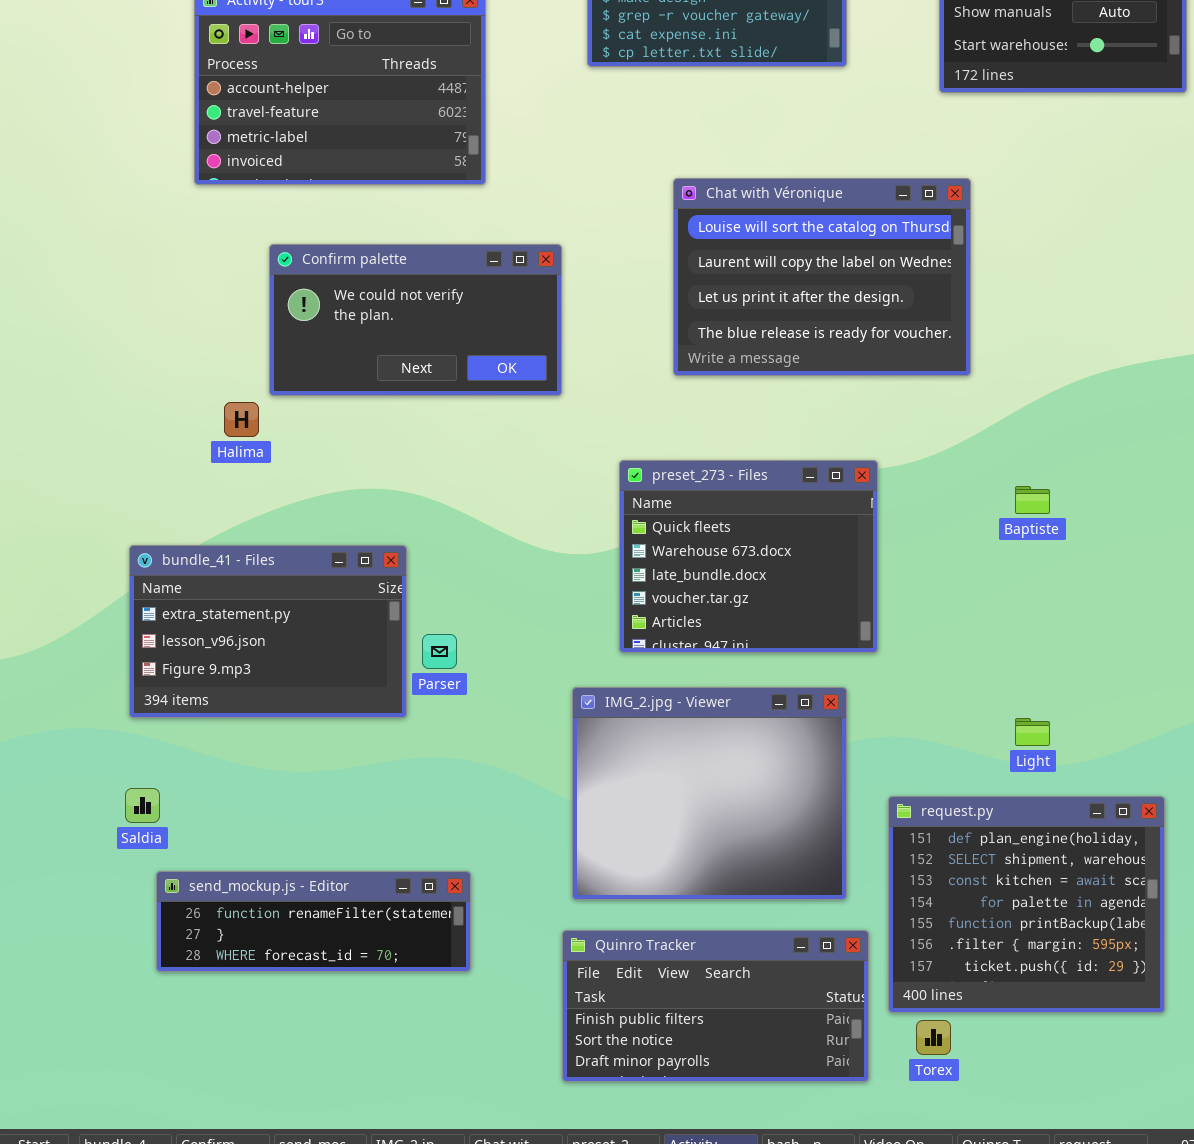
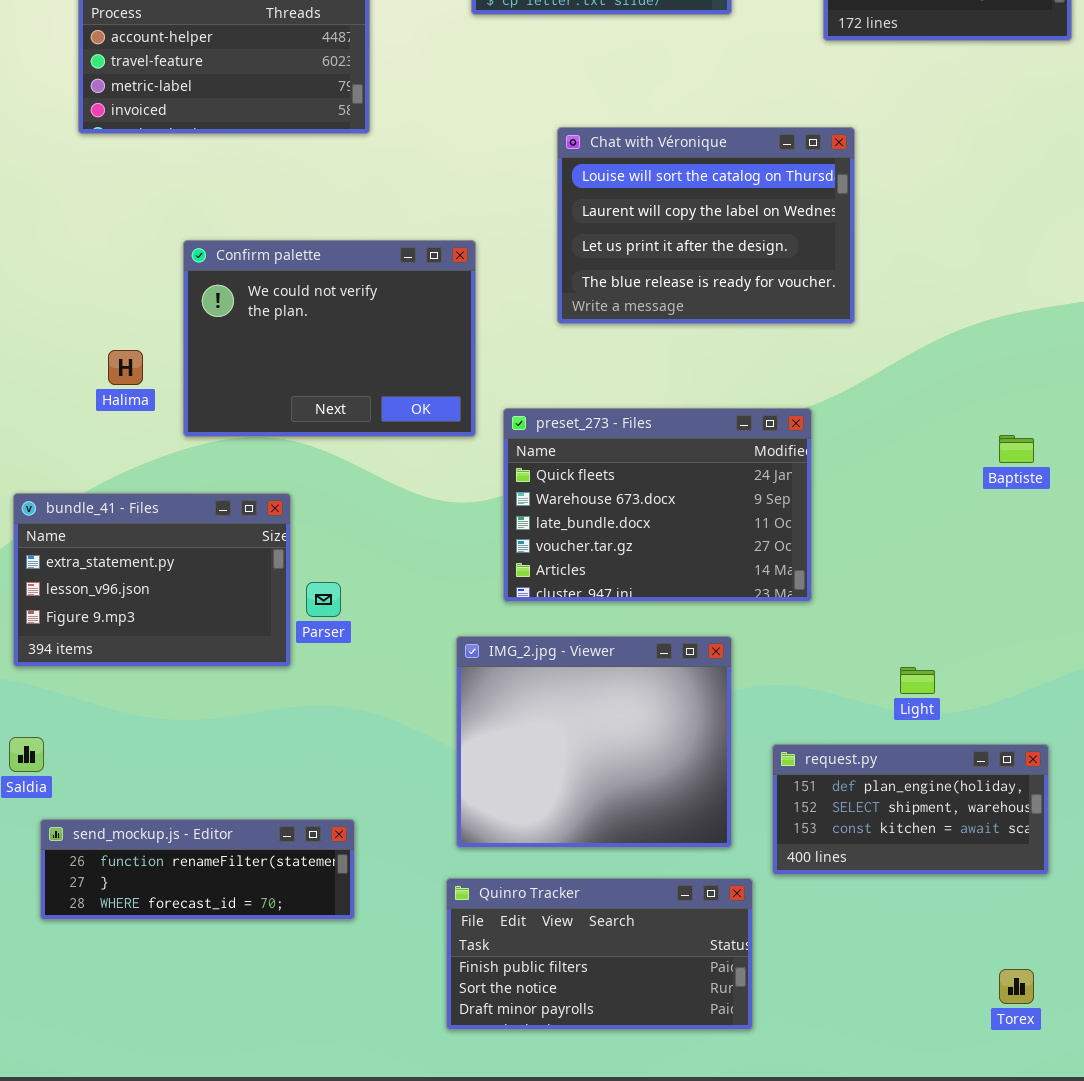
Confirm palette: [269,244,562,396] -> [183,240,476,437], moved, resized
preset_273 - Files: [619,460,878,653] -> [503,408,812,602], resized
Baptiste: [1015,486,1050,514] -> [999,435,1034,463], moved
request.py: [888,796,1165,1013] -> [772,744,1049,875], resized
Torex: [916,1020,951,1055] -> [999,969,1034,1004], moved

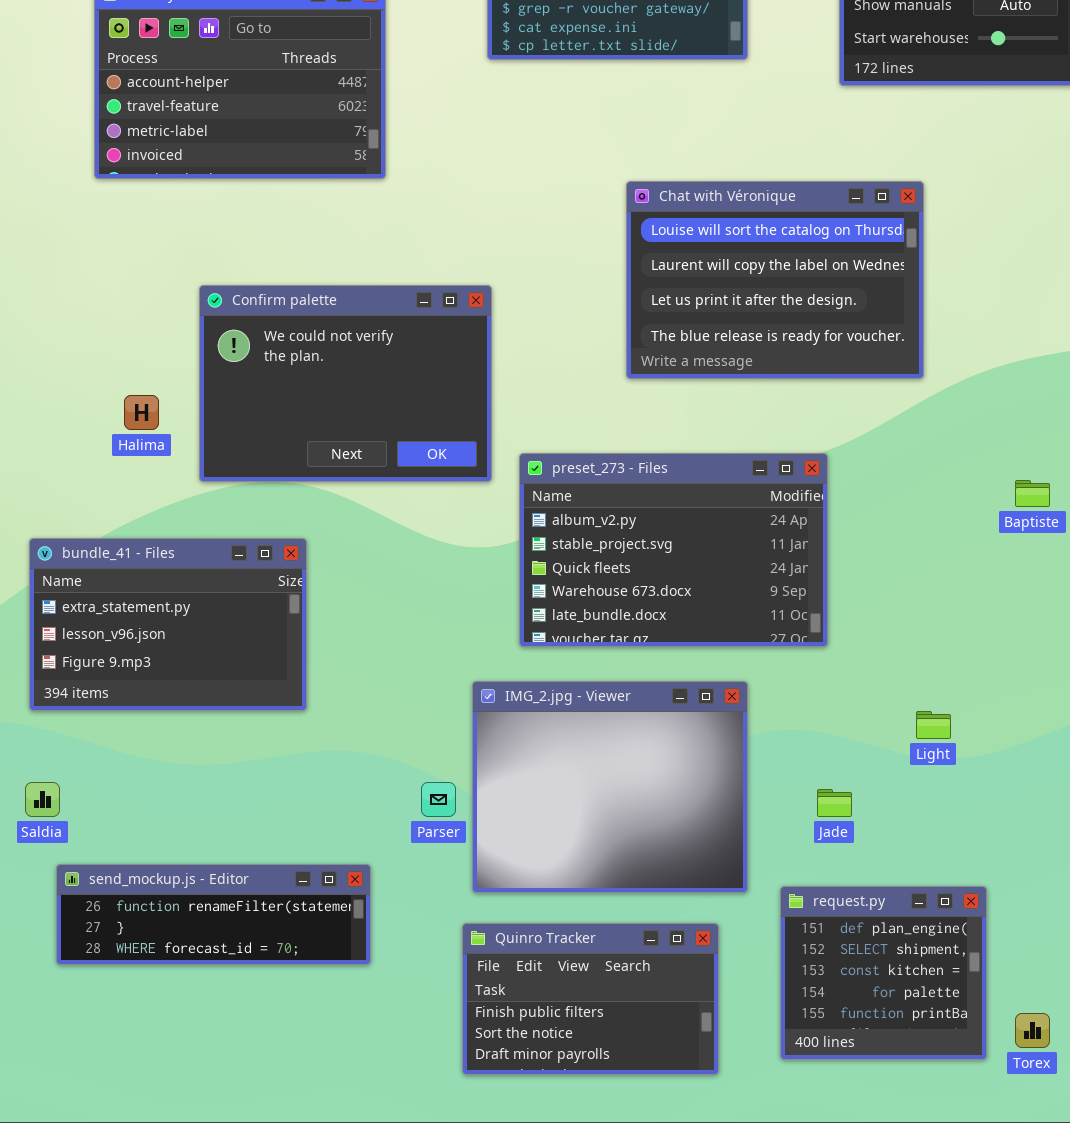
Chat with Véronique: [557,127,855,324] -> [626,181,924,379], moved
preset_273 - Files: [503,408,812,602] -> [519,453,828,647], scrolled up 2 rows
Parser: [306,582,341,617] -> [421,782,456,817], moved
request.py: [772,744,1049,875] -> [780,886,987,1060], moved, resized
Quinro Tracker: [446,878,753,1030] -> [462,923,719,1075], resized

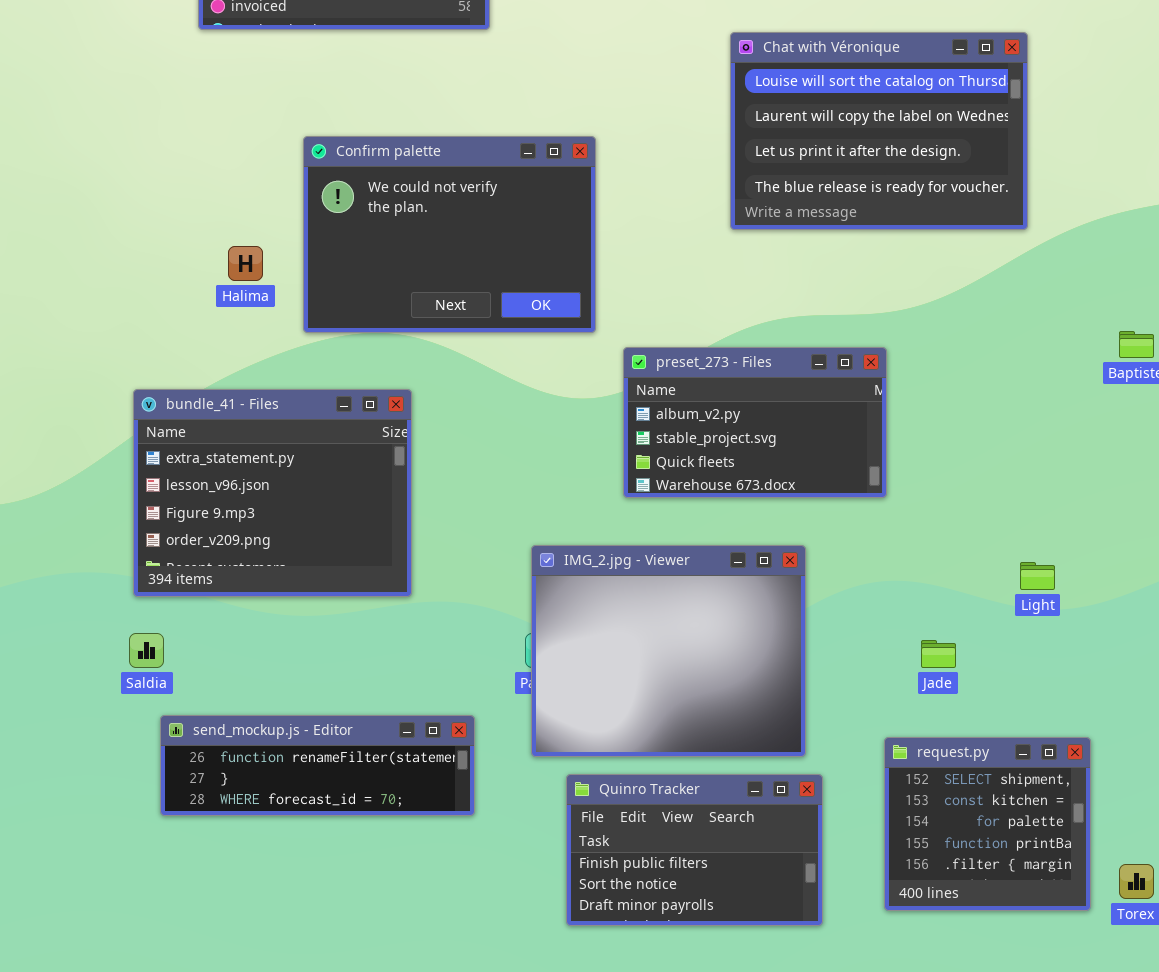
preset_273 - Files: [519,453,828,647] -> [623,347,887,498], resized
bundle_41 - Files: [29,538,307,711] -> [133,389,412,597], resized
IMG_2.jpg - Viewer: [472,681,748,893] -> [531,545,806,757], moved
request.py: [780,886,987,1060] -> [884,737,1091,911], scrolled down 1 row

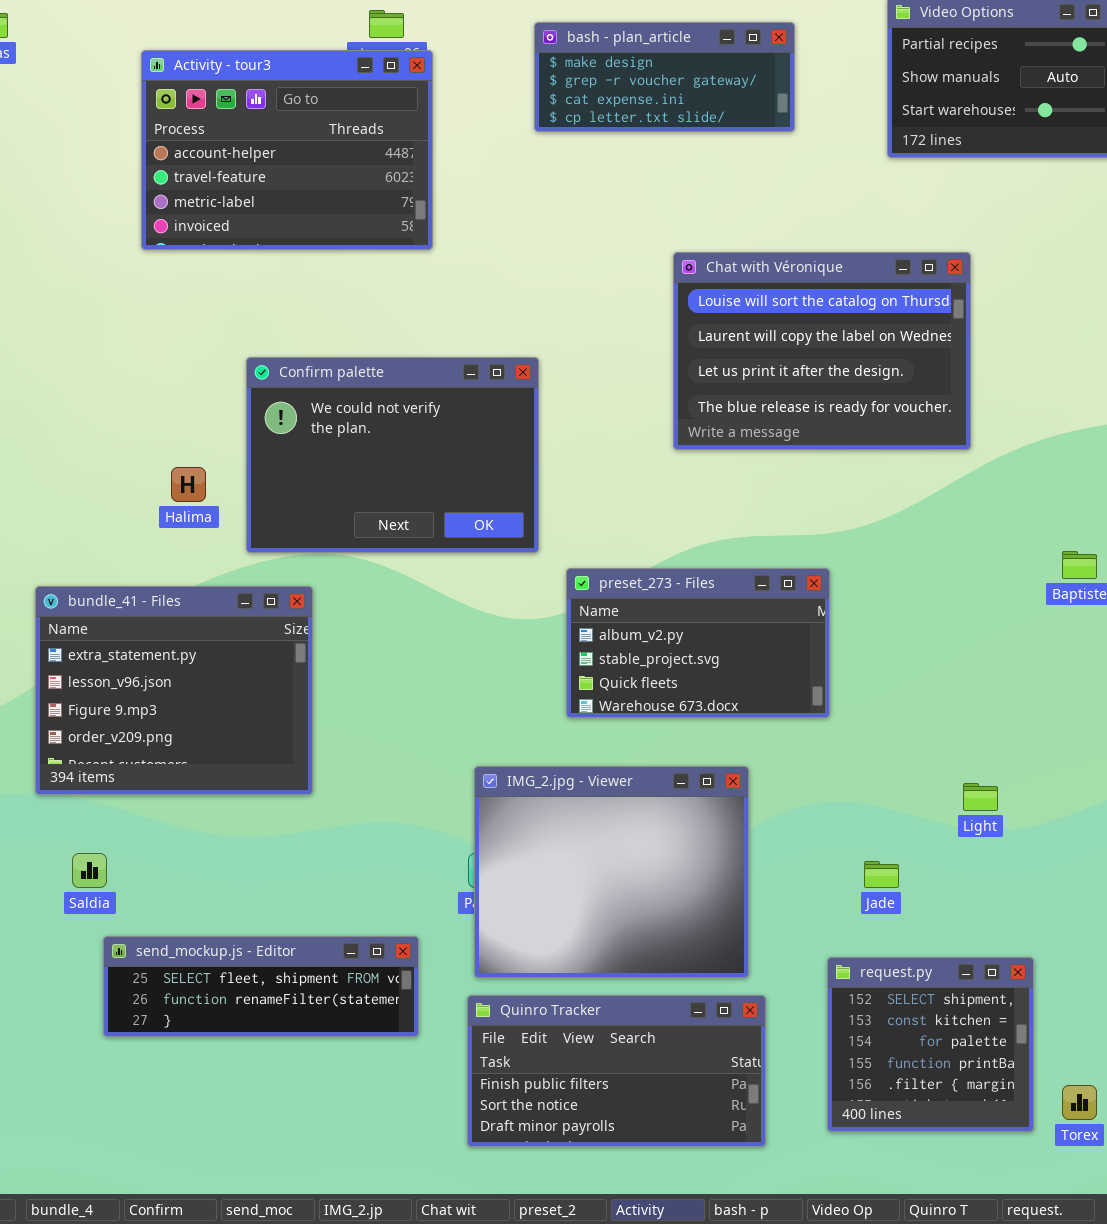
bundle_41 - Files: [133,389,412,597] -> [35,586,313,795], moved
send_mockup.js - Editor: [160,715,475,816] -> [103,936,419,1037], scrolled up 1 row
Quinro Tracker: [566,774,823,926] -> [467,995,766,1147], resized

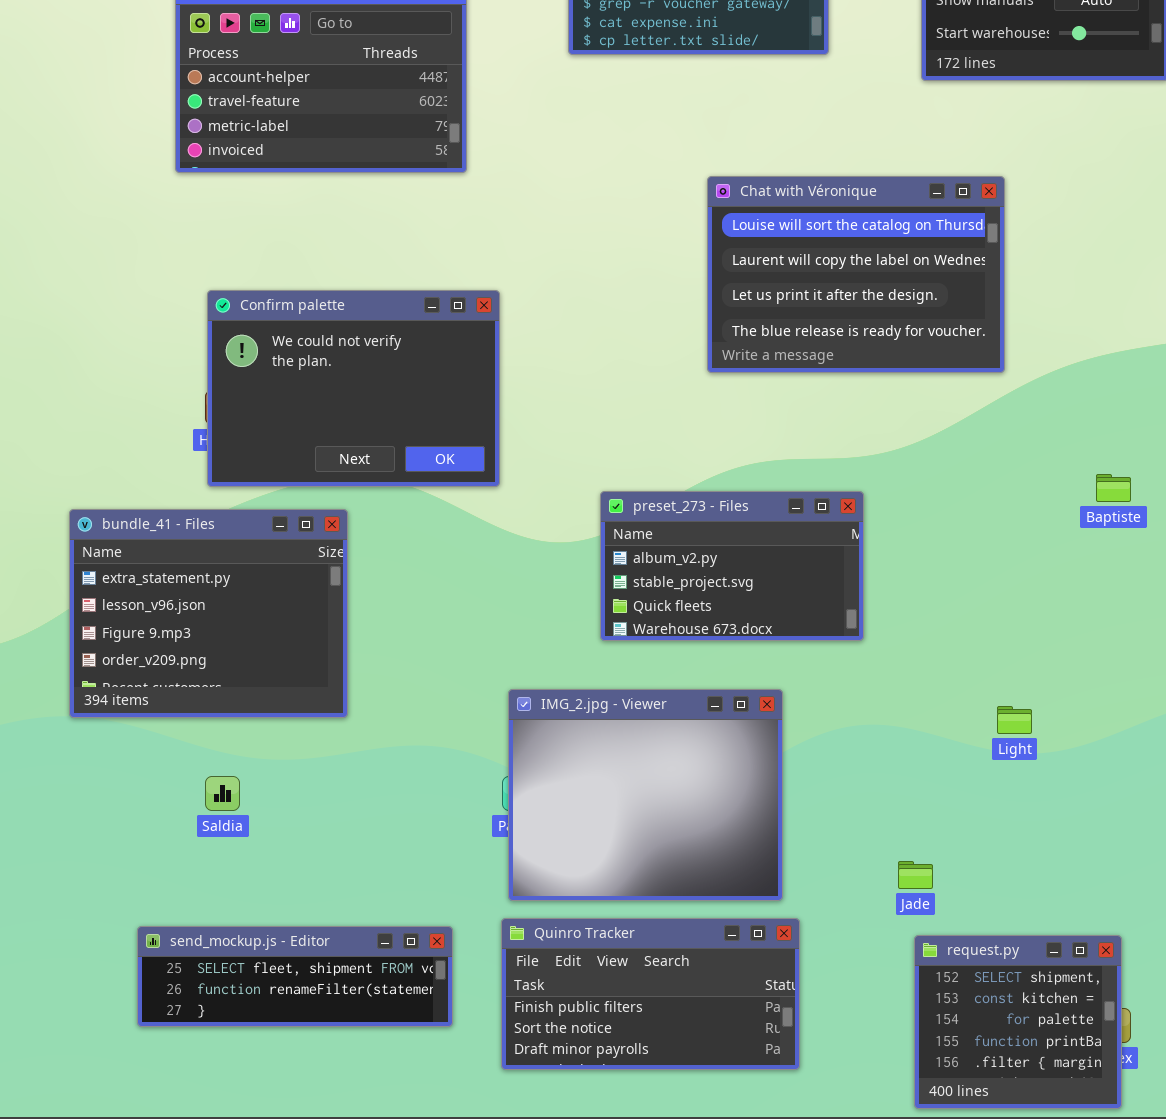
Confirm palette: [246,357,539,553] -> [207,290,500,487], moved
Saldia: [72,853,107,888] -> [205,776,240,811], moved
Jade: [864,861,899,888] -> [898,861,933,889], moved
send_mockup.js - Editor: [103,936,419,1037] -> [137,926,453,1027], moved
request.py: [827,957,1034,1132] -> [914,935,1122,1109], moved

